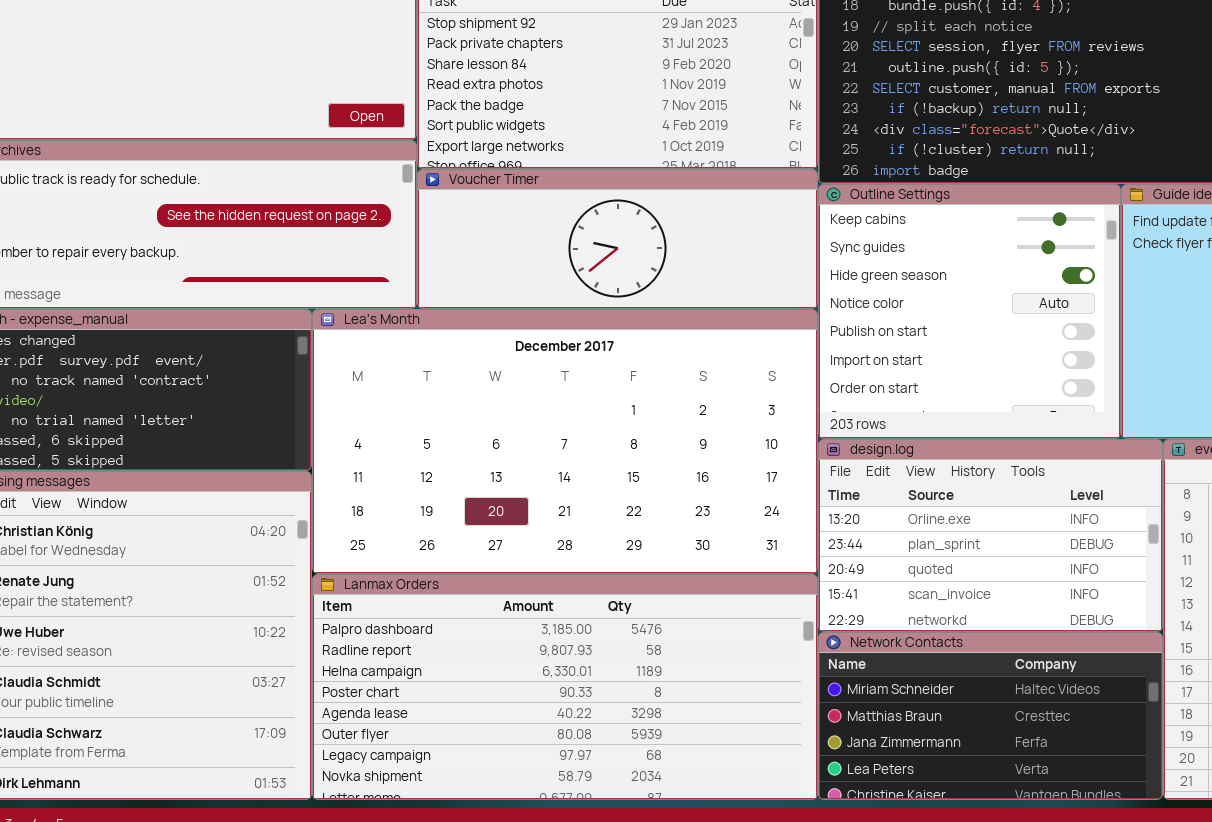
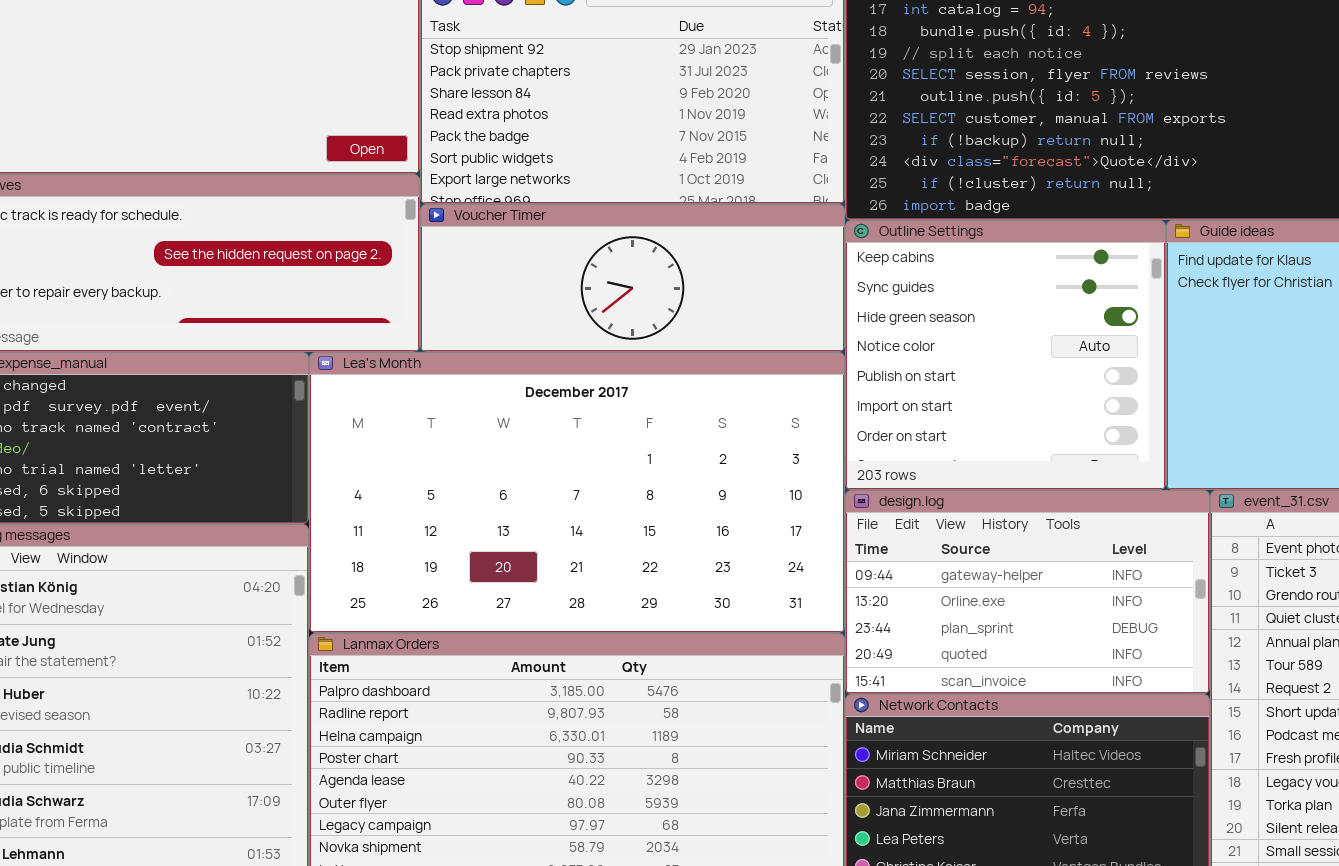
design.log: [818,439,1163,632] -> [845,490,1210,694], scrolled up 1 row

